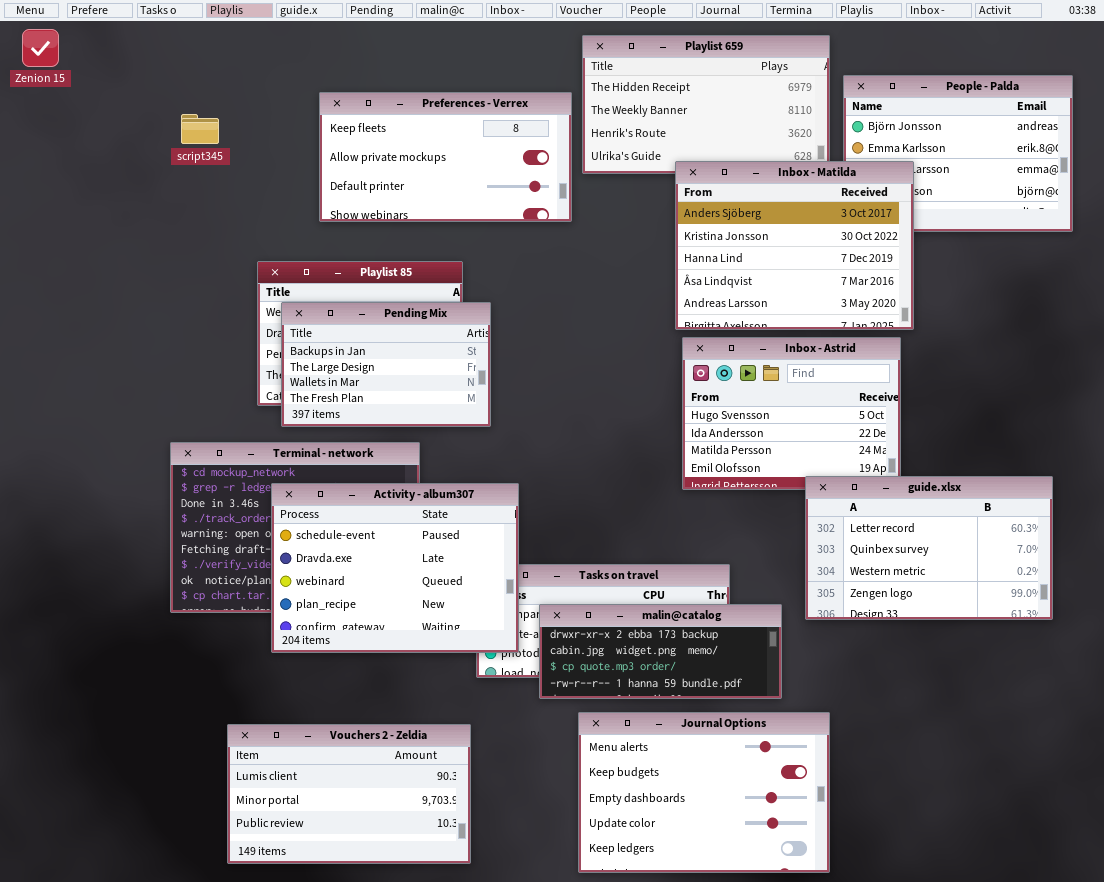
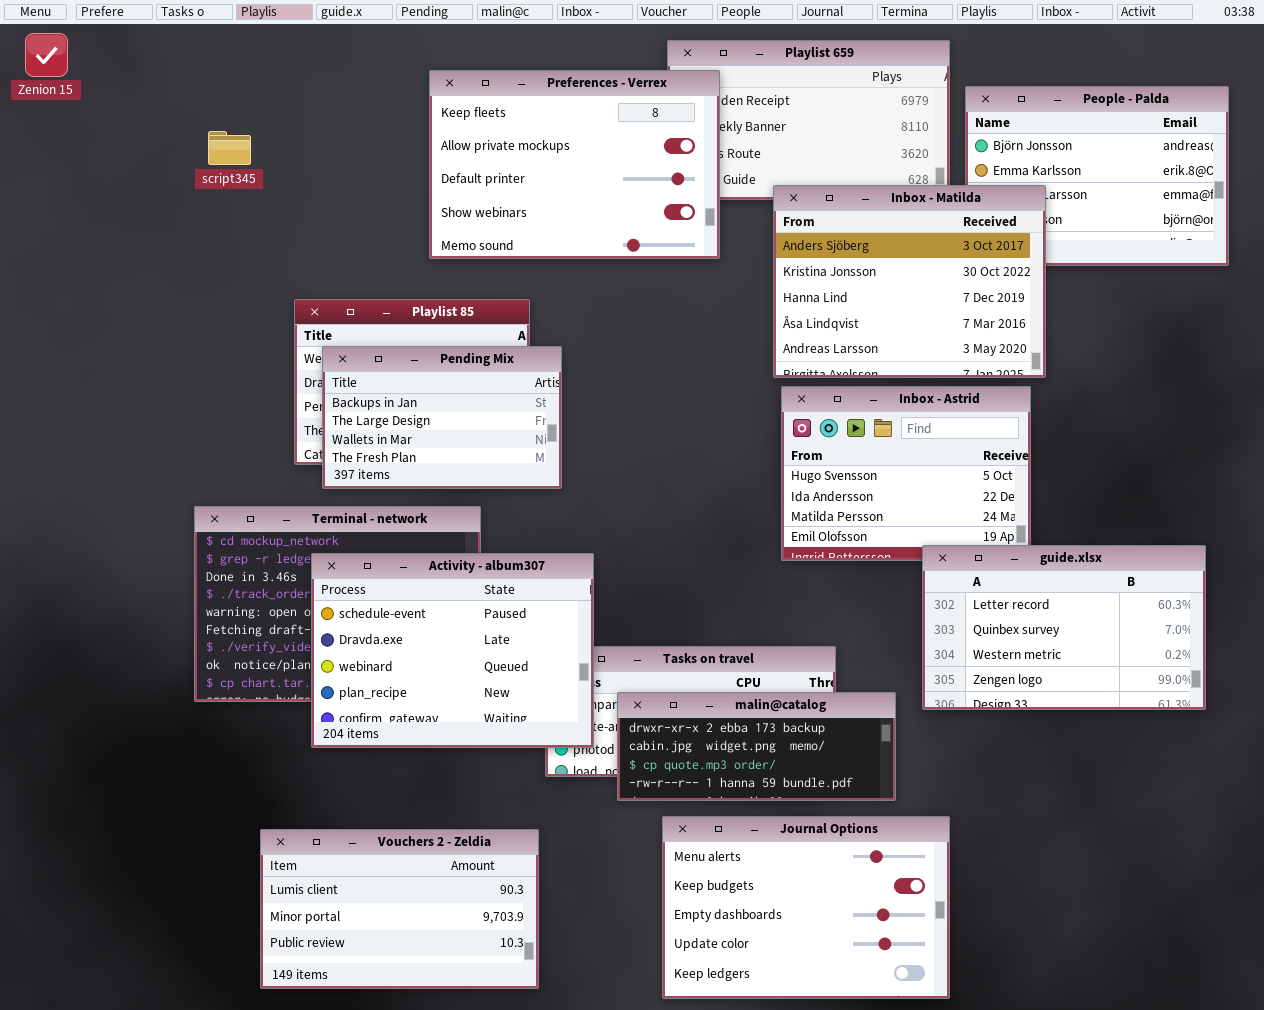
Preferences - Verrex: [319,92,572,222] -> [429,70,720,259], moved, resized

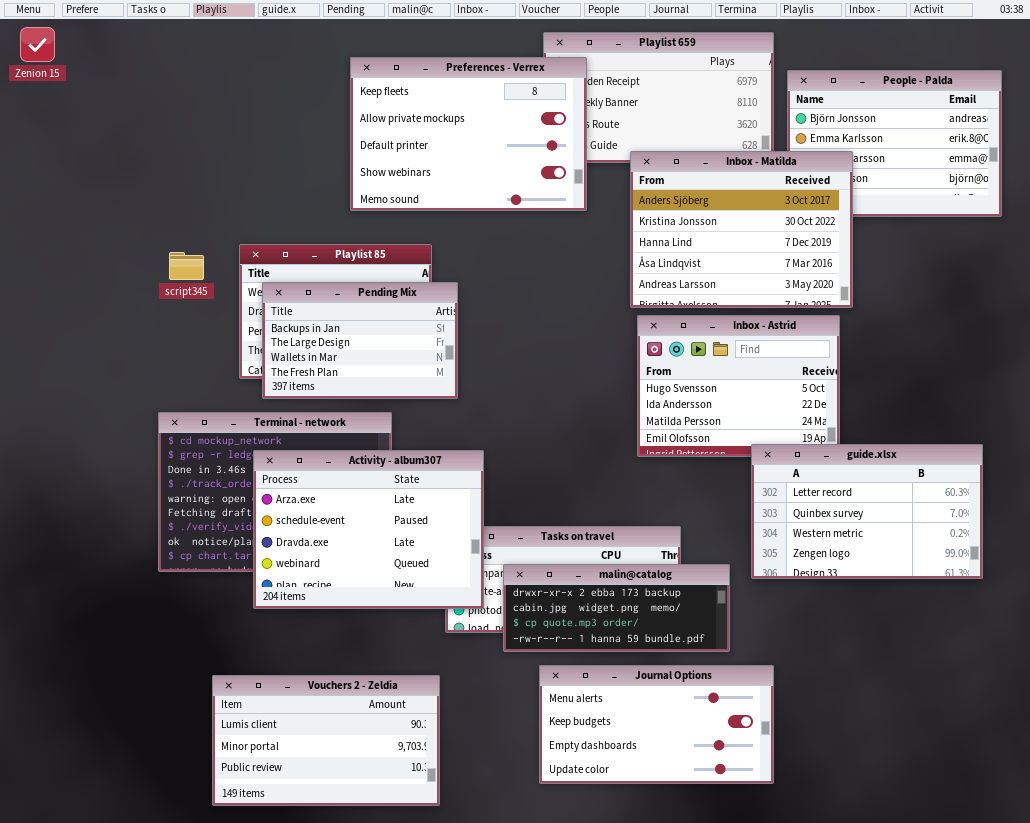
script345: [208,131,251,165] -> [169,252,204,280], moved
Activity - album307: [311,553,594,748] -> [253,450,484,609], scrolled up 1 row
Journal Options: [662,816,950,999] -> [539,665,774,784], resized

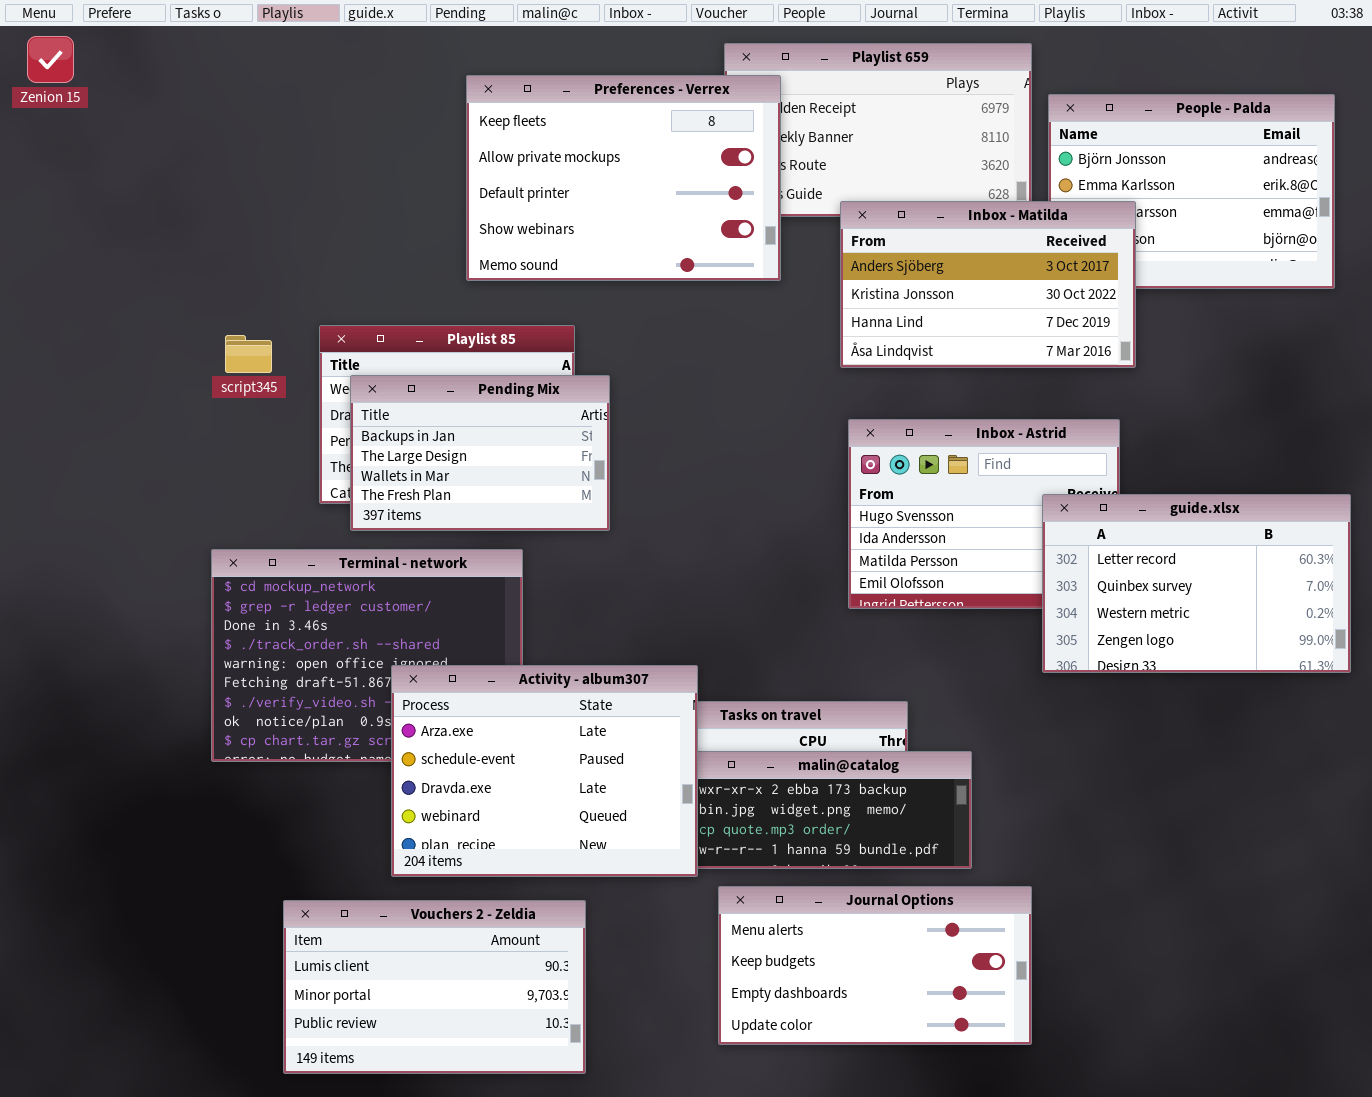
Inbox - Matilda: [630,151,853,308] -> [840,201,1136,368], resized
guide.xlsx: [751,444,983,579] -> [1042,494,1351,673], moved
Activity - album307: [253,450,484,609] -> [391,665,698,877], moved

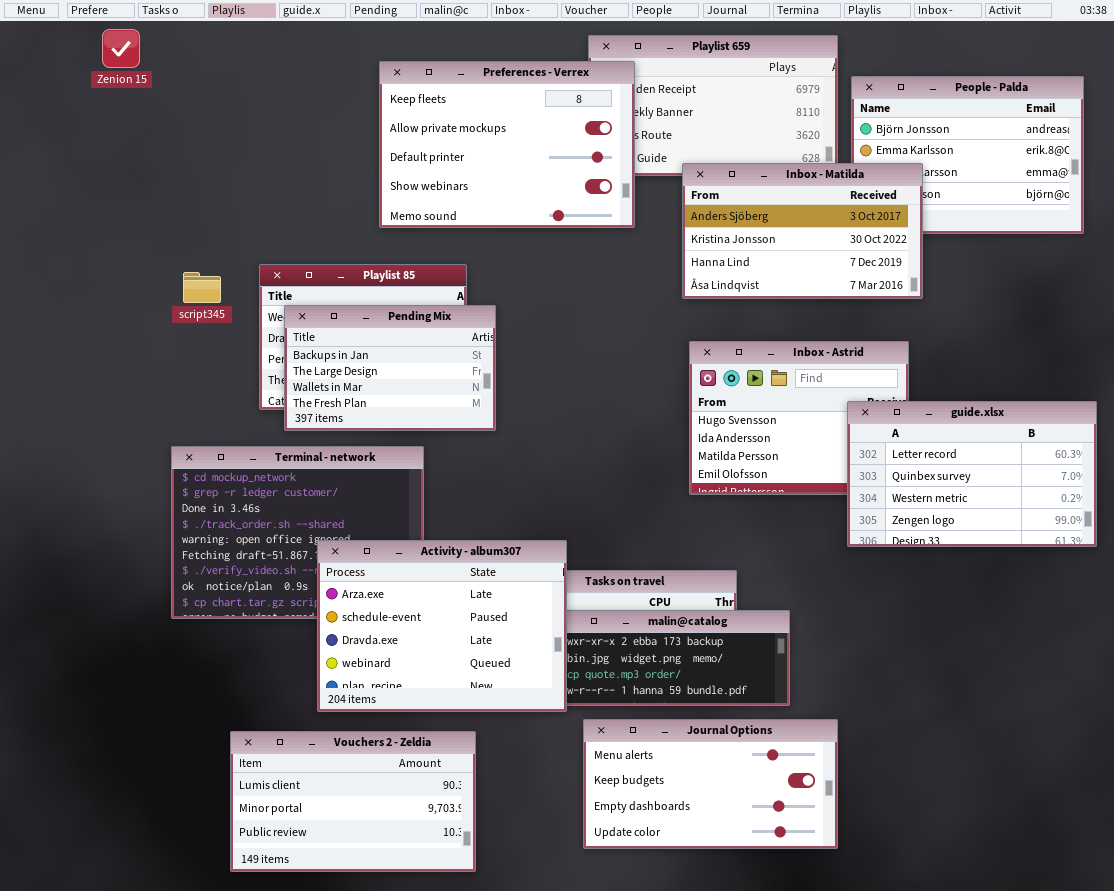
Zenion 15: [27,36,74,83] -> [102,29,140,68], moved

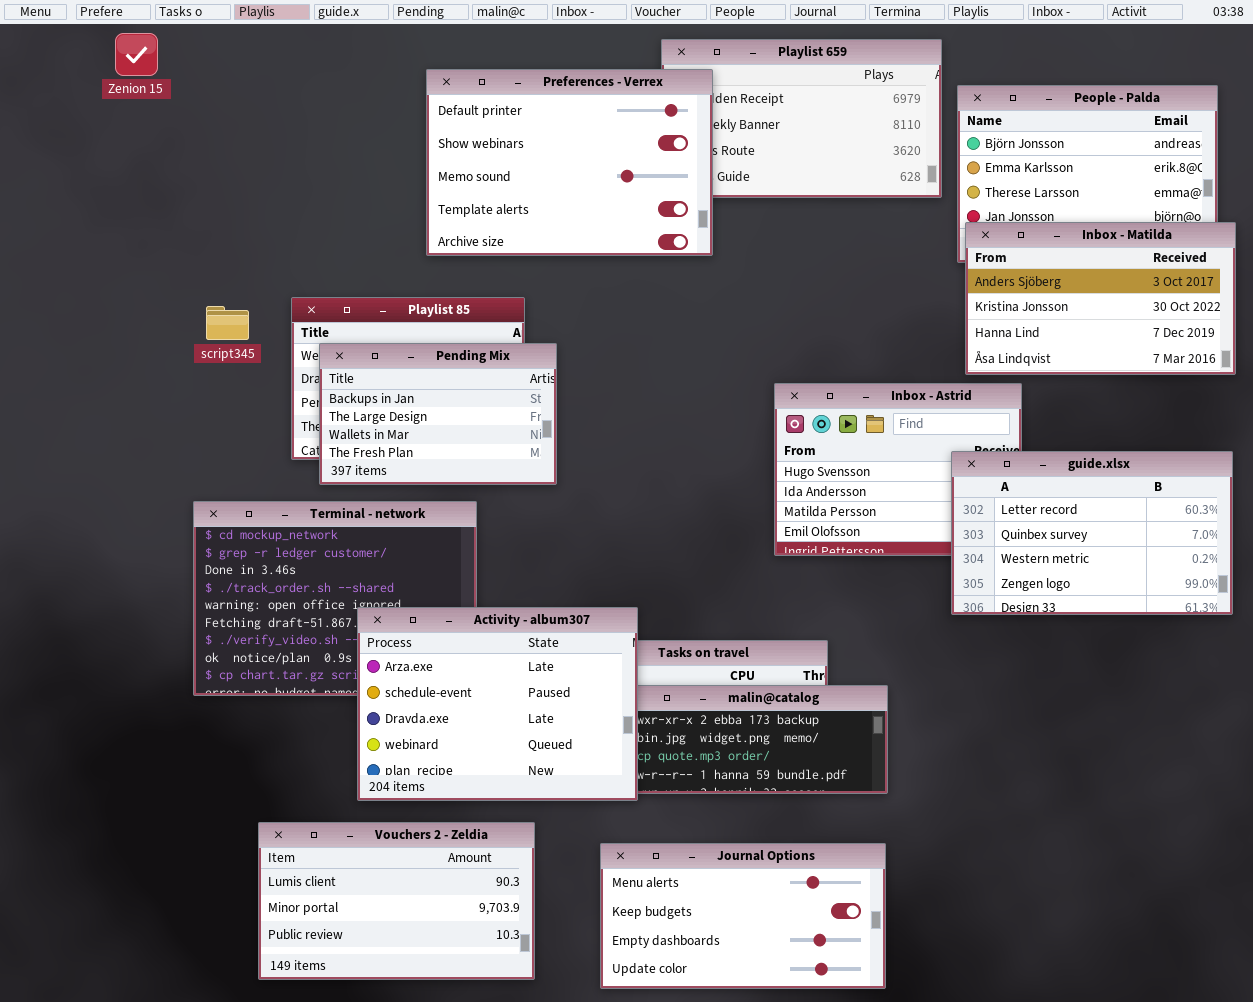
Preferences - Verrex: [379,61,635,228] -> [426,69,713,256], scrolled down 2 rows
Inbox - Matilda: [682,163,923,299] -> [965,222,1236,375], moved
Journal Options: [583,719,838,849] -> [600,843,886,989], moved

